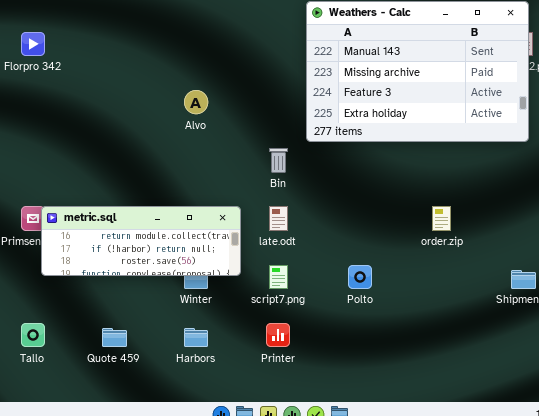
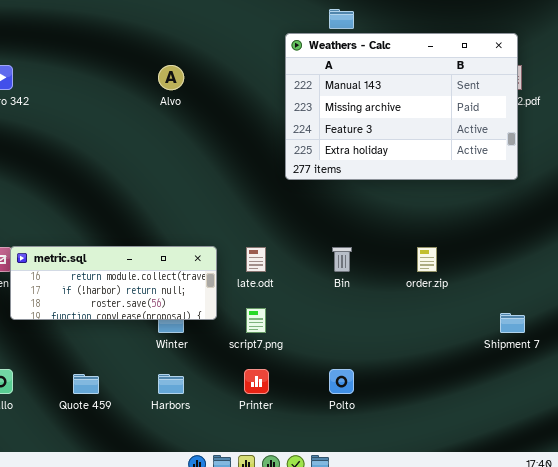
Alvo: [184,90,208,114] -> [158,65,184,90], moved
Bin: [269,148,288,173] -> [332,247,352,272], moved
Polto: [348,265,372,289] -> [329,369,354,394], moved

